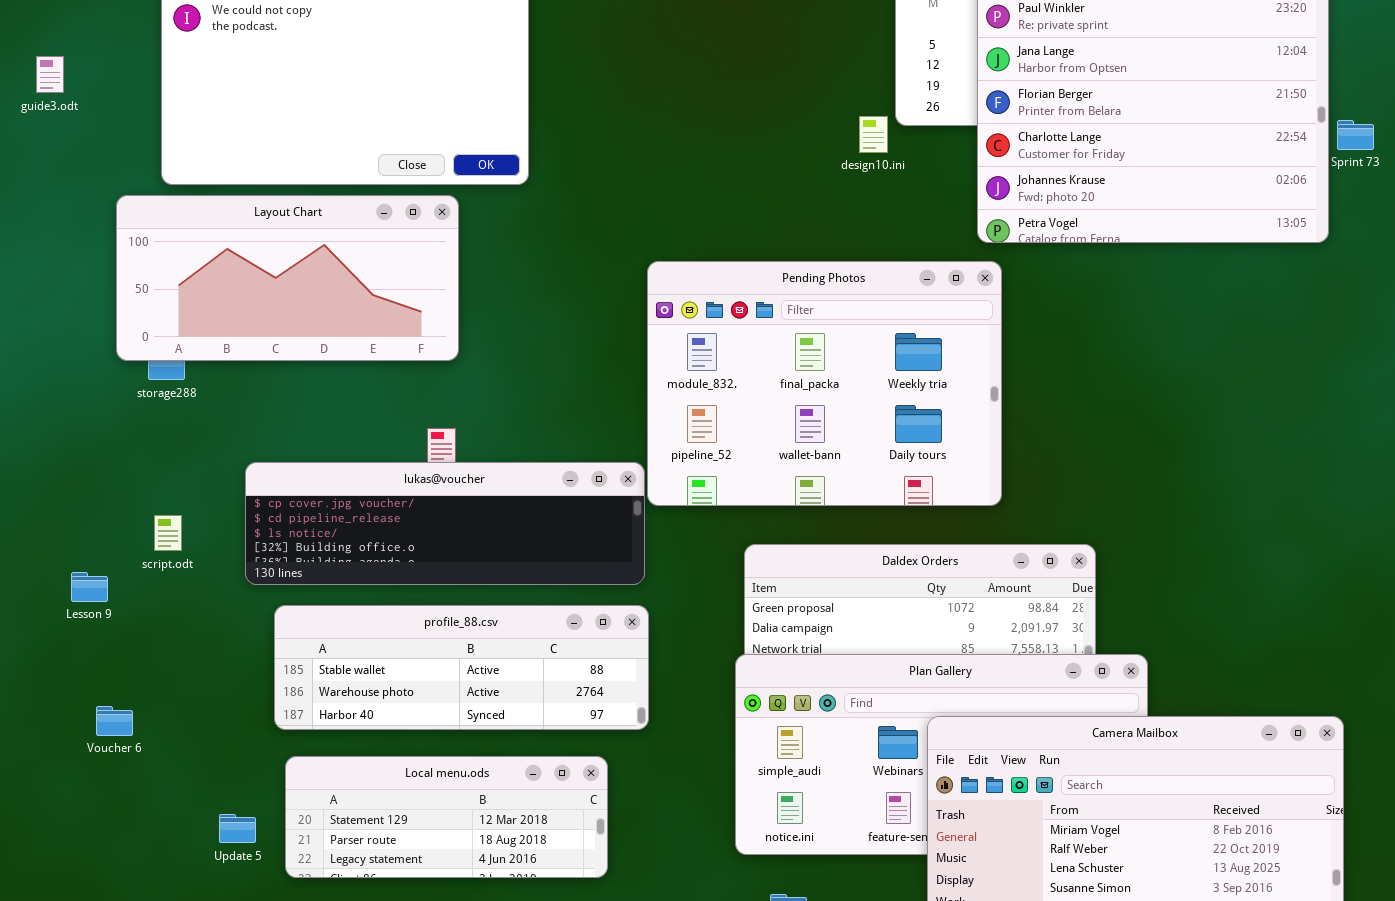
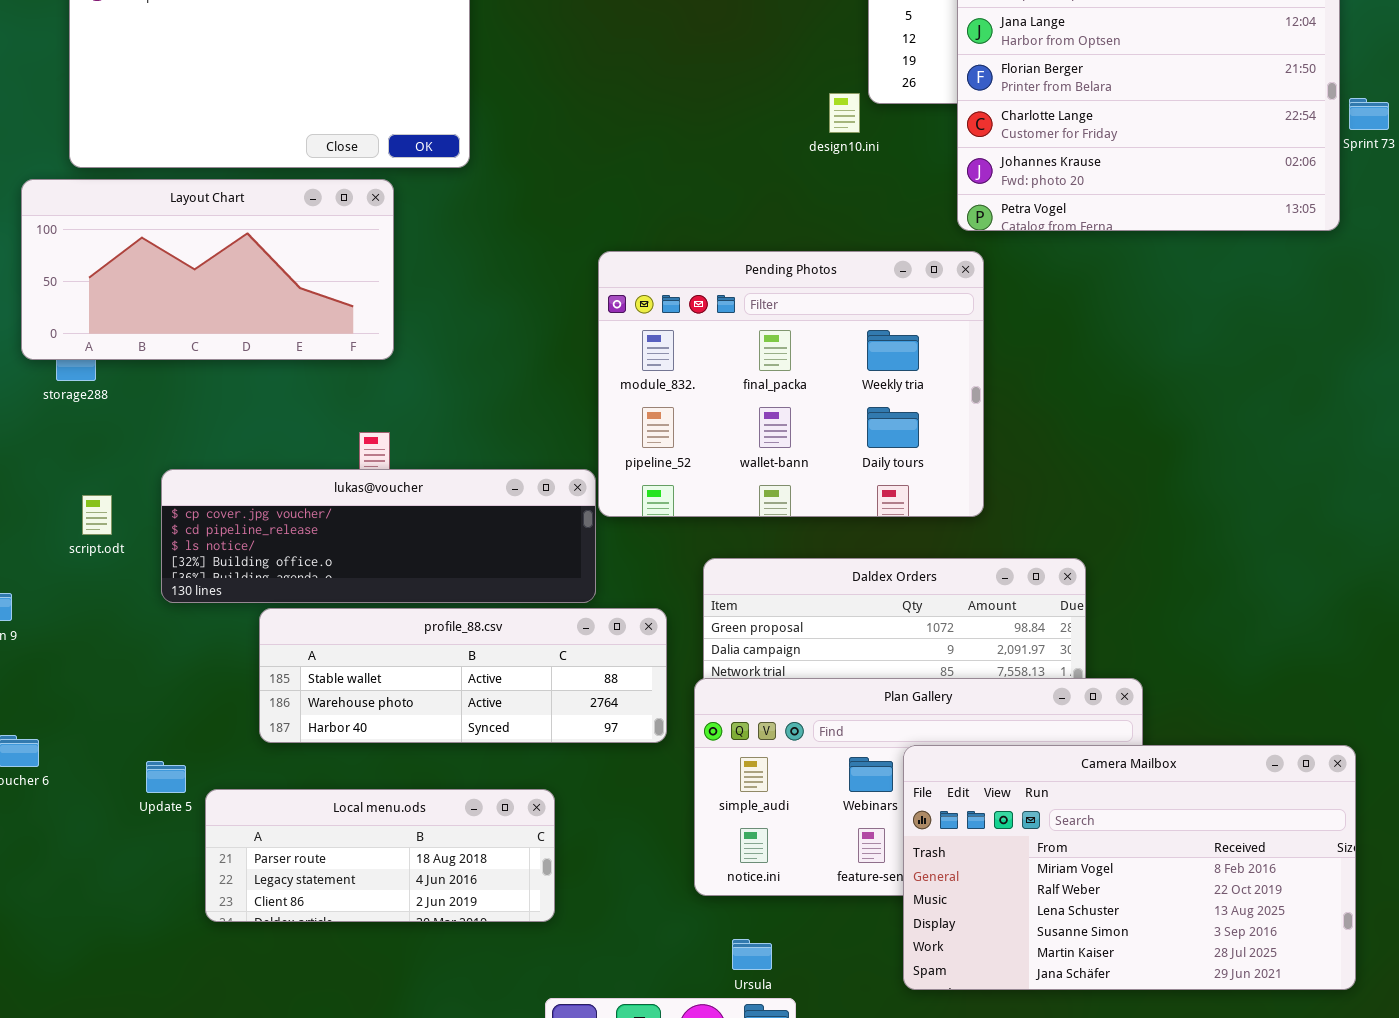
script.odt: [154,515,182,551] -> [82,495,112,535], moved
profile_88.csv: [274,605,649,730] -> [259,608,667,743], moved
Local menu.ods: [285,756,608,878] -> [205,789,555,922], scrolled down 1 row
Update 5: [219,814,256,843] -> [146,761,186,793], moved

